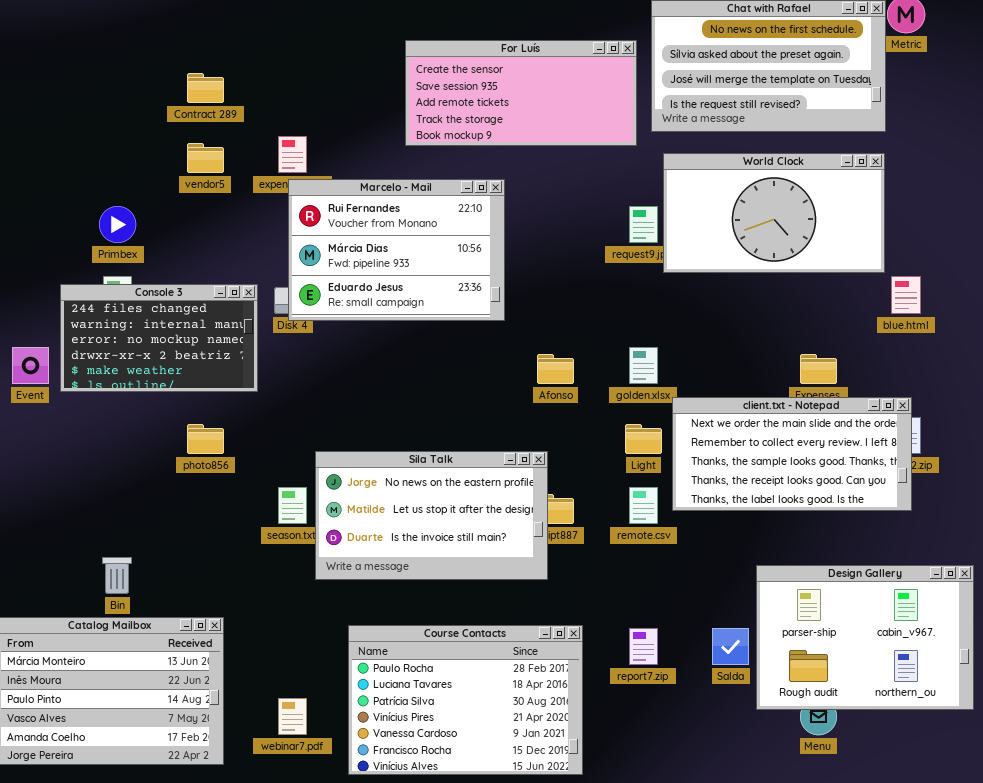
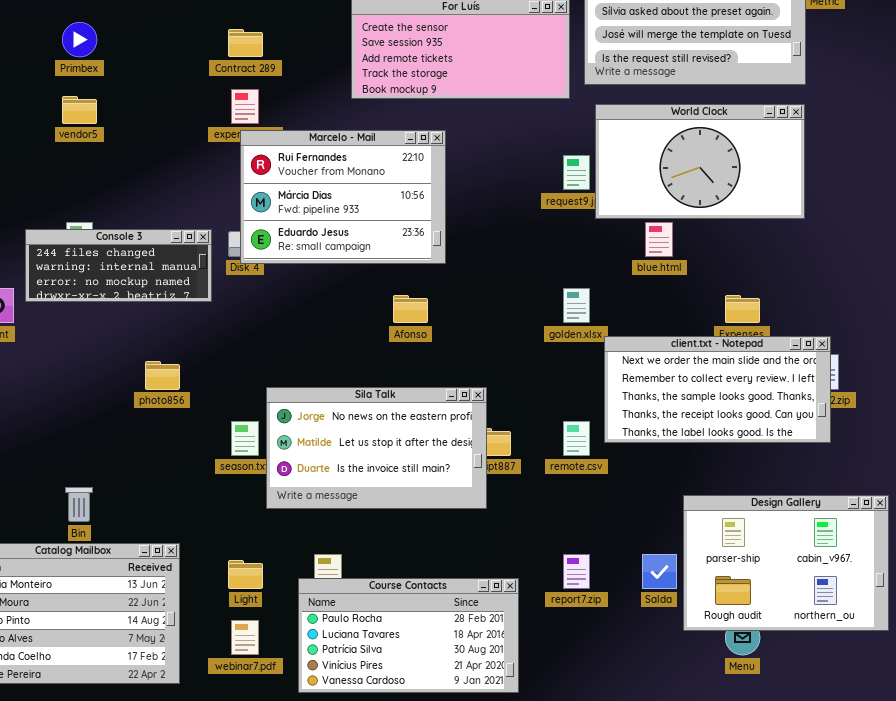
Contract 289: [187,73,224,103] -> [228,29,263,57], moved
vendor5: [187,143,224,173] -> [62,96,97,124], moved
Primbex: [99,206,136,243] -> [62,22,97,57], moved
blue.html: [891,276,921,314] -> [645,222,673,257], moved
Console 3: [60,284,258,392] -> [25,229,212,302], resized
Afonso: [537,354,574,384] -> [393,295,428,323], moved
Light: [625,424,662,454] -> [228,560,263,589], moved
Course Contacts: [348,625,583,775] -> [298,578,519,693], resized

